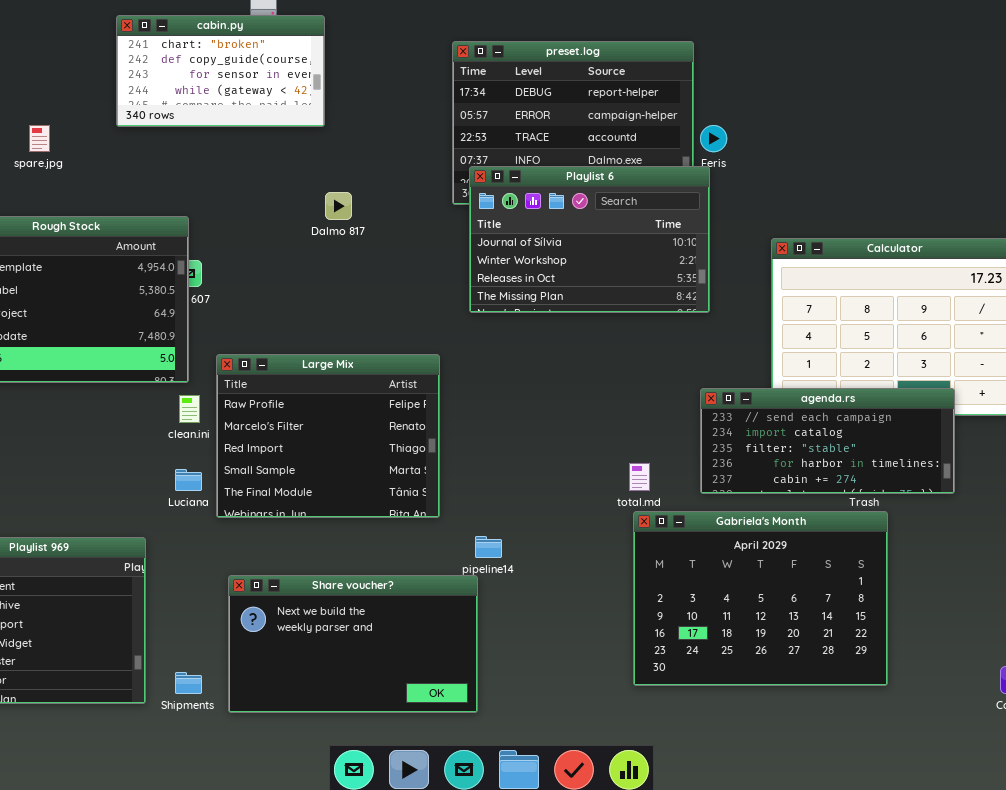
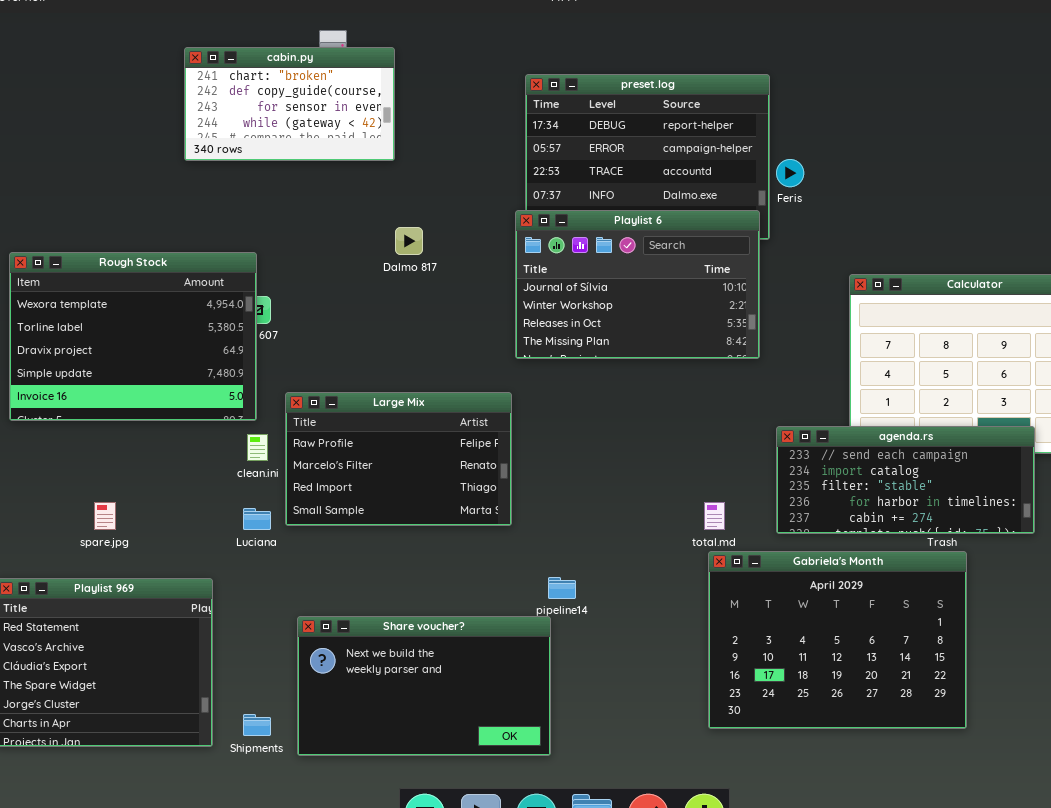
spare.jpg: [29,125,50,152] -> [94,502,116,530], moved
Playlist 6: [469,166,710,313] -> [515,210,760,359], moved
Large Mix: [216,354,440,518] -> [285,392,512,526], resized

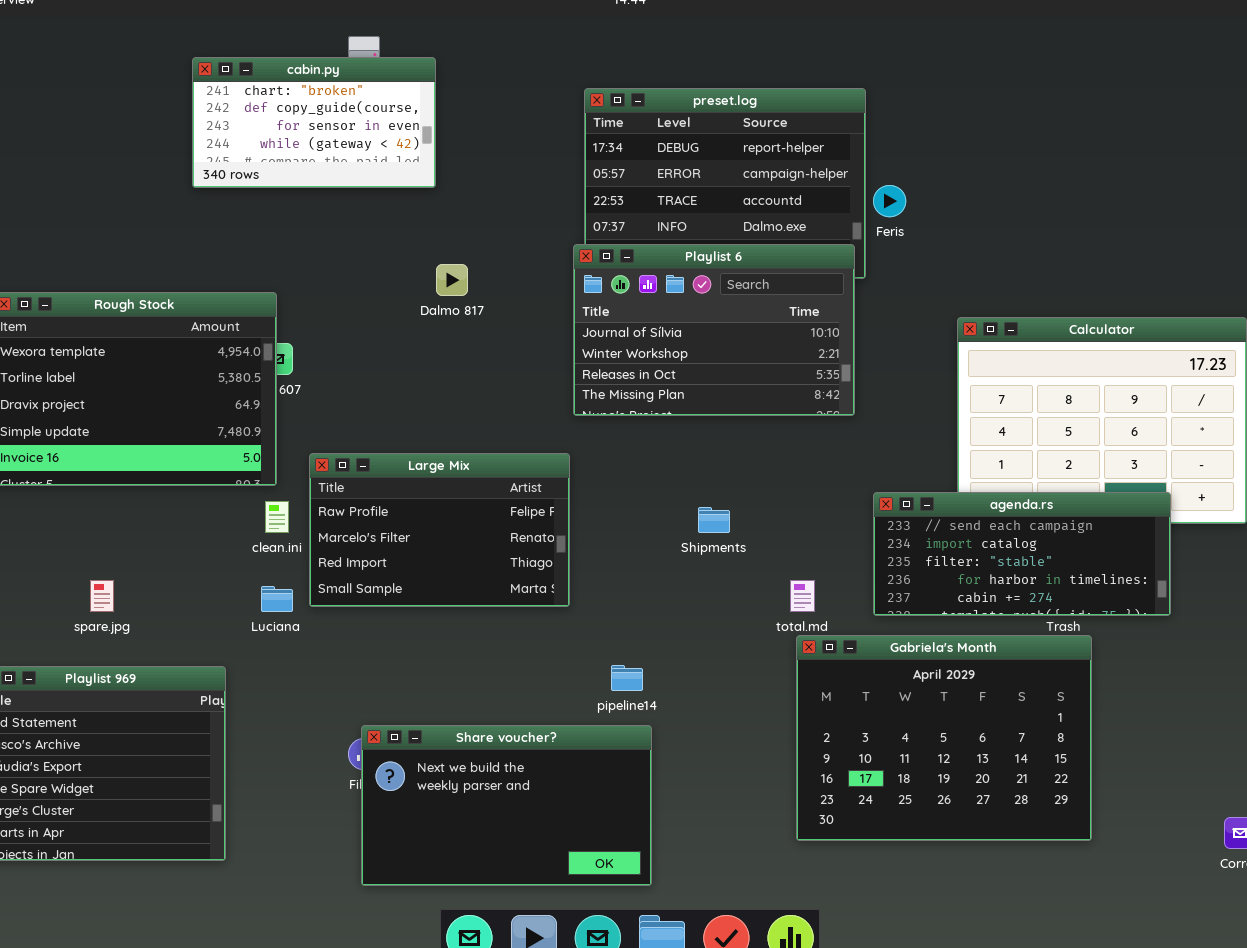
Share voucher?: [297,616,551,756] -> [361,725,652,886], moved
Shipments: [243,714,271,736] -> [698,507,730,533], moved

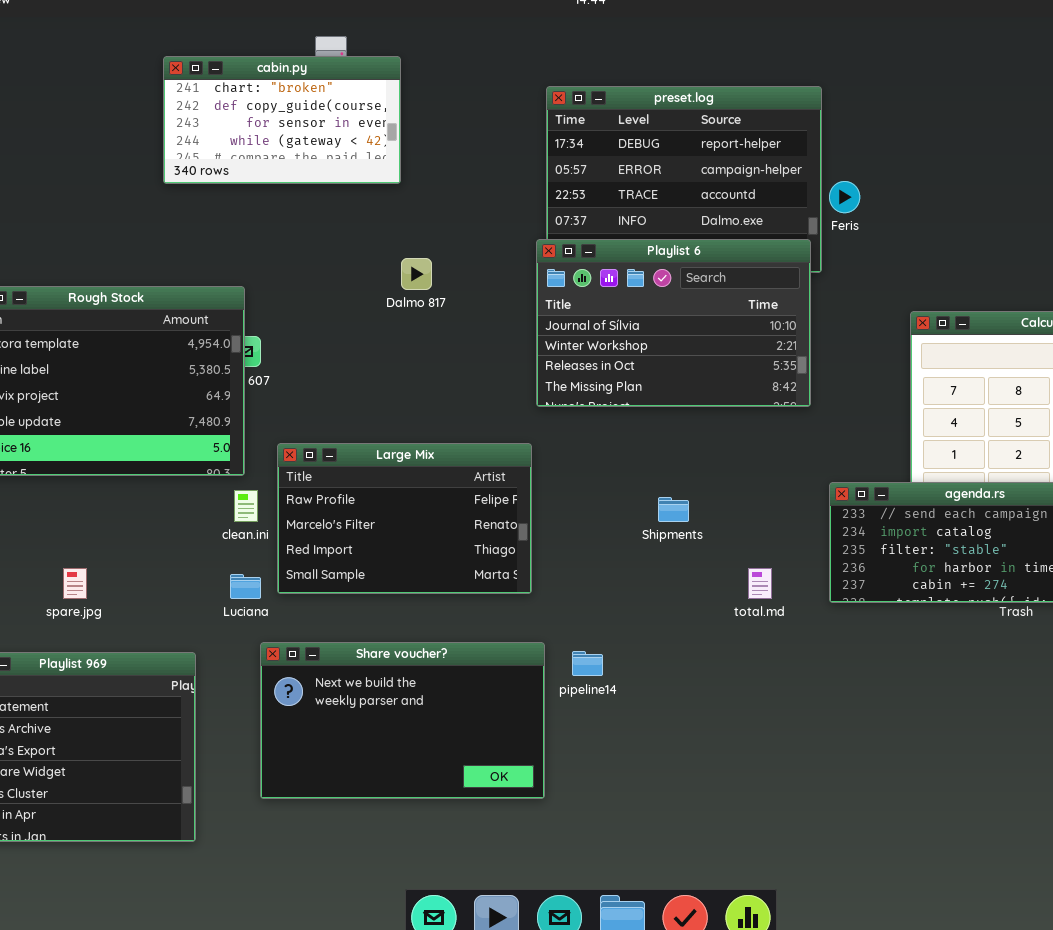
Gabriela's Month: [796,635,1092,841] -> none, closed
Share voucher?: [361,725,652,886] -> [260,642,545,799], moved

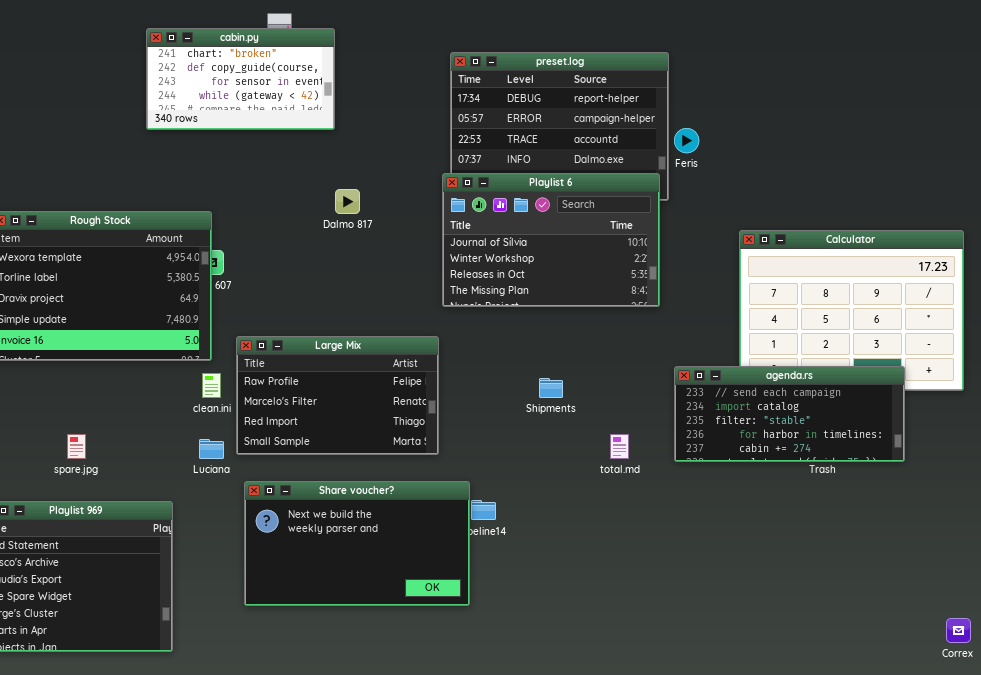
Share voucher?: [260,642,545,799] -> [244,481,470,606], moved

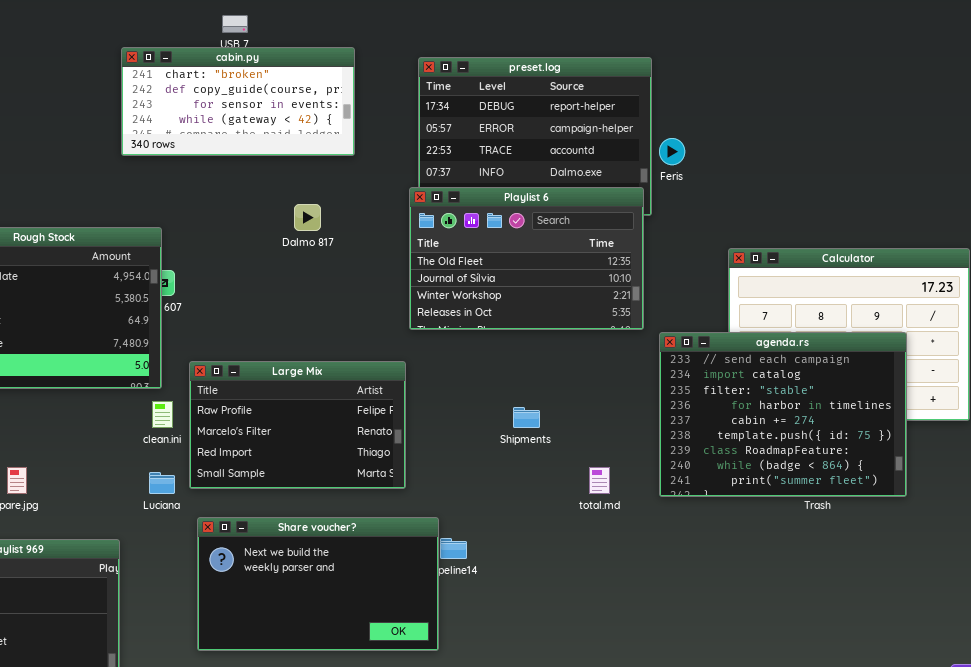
cabin.py: [146,28,335,130] -> [121,47,355,156], moved, resized
Playlist 6: [442,173,660,307] -> [409,187,644,330], scrolled up 1 row
agenda.rs: [674,366,905,462] -> [659,332,907,497], resized

